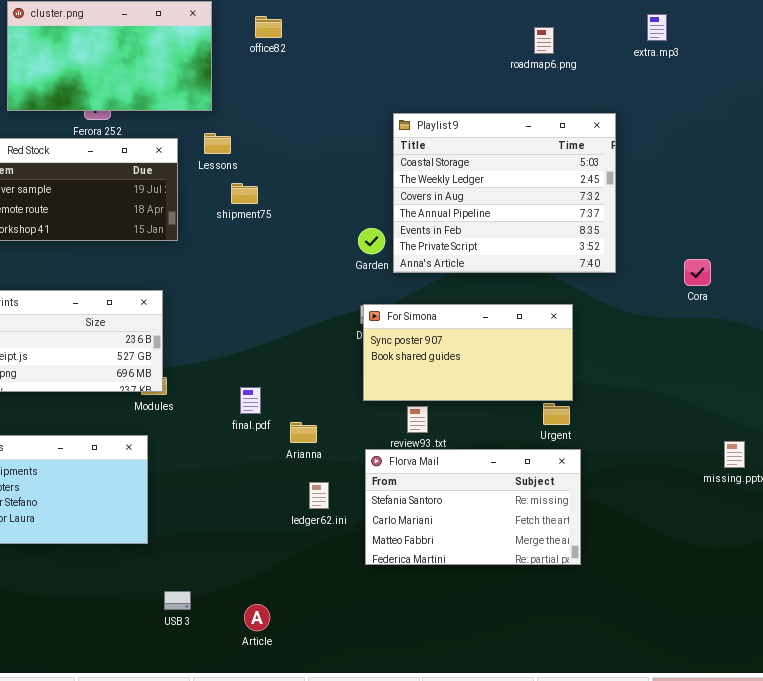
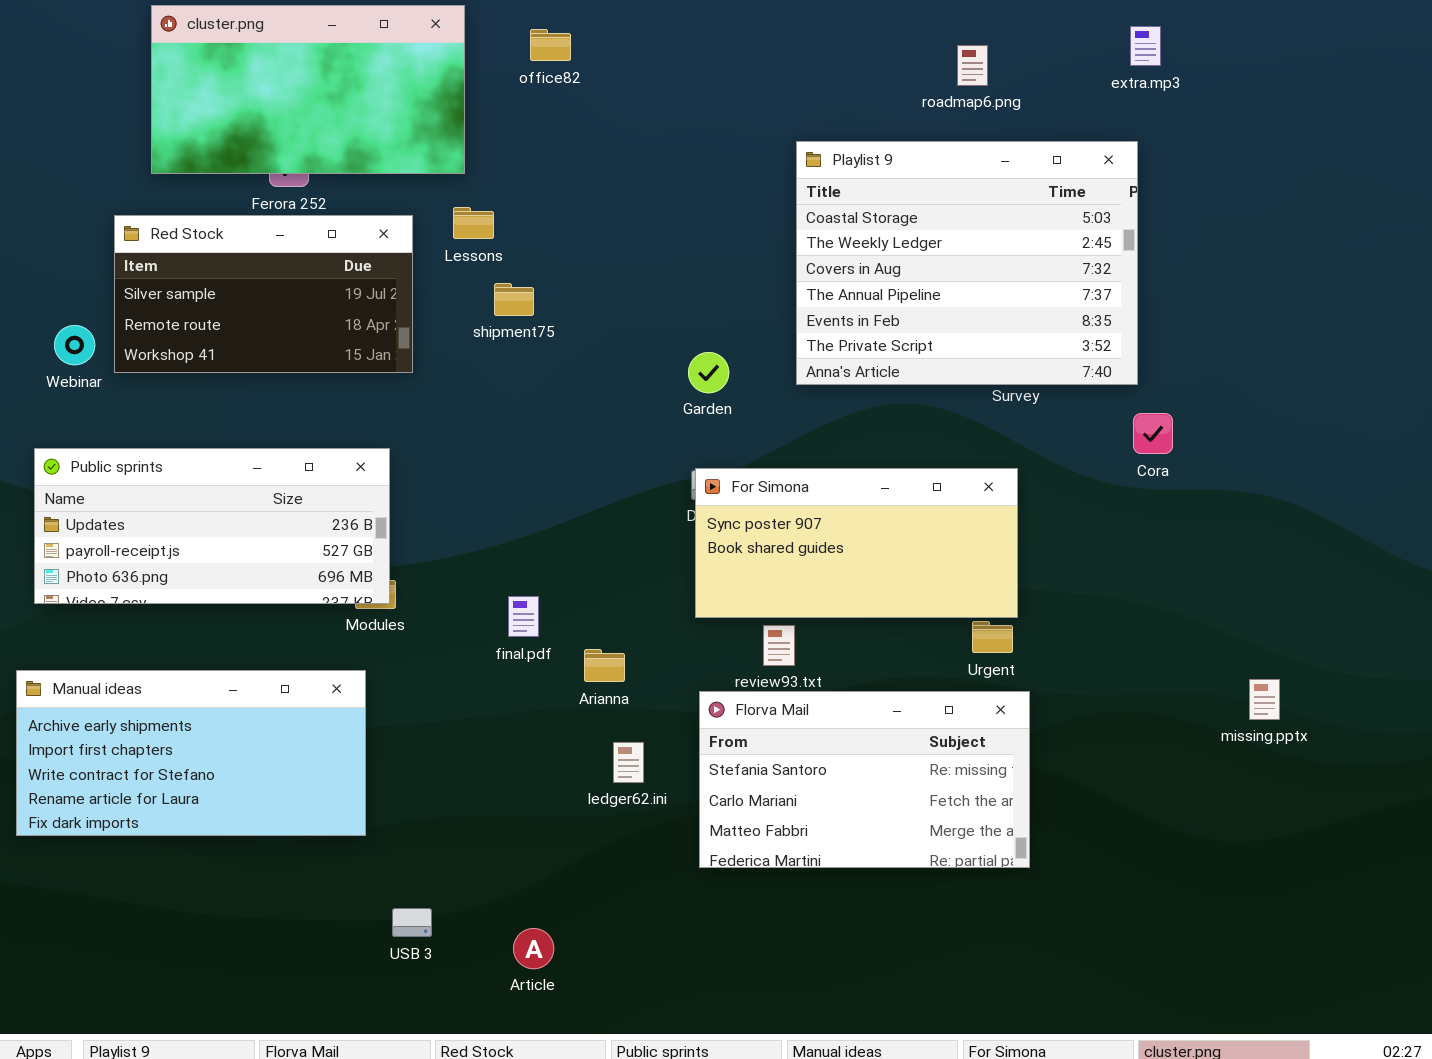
Playlist 9: [393,113,616,273] -> [796,141,1138,385], moved
Cora: [684,259,711,286] -> [1133,413,1173,454], moved

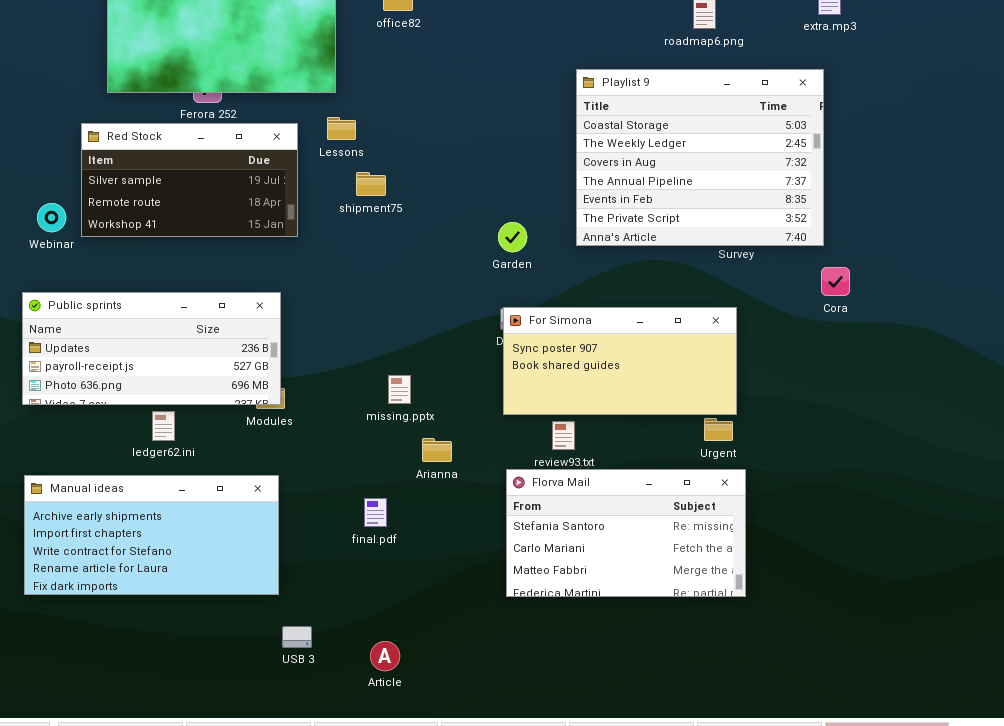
final.pdf: [508,596,539,637] -> [364,498,387,527], moved
Manual ideas: [16,670,366,836] -> [24,475,279,595], moved
missing.pptx: [1249,679,1280,720] -> [388,375,411,404], moved
ledger62.ini: [613,742,644,783] -> [152,411,175,441], moved

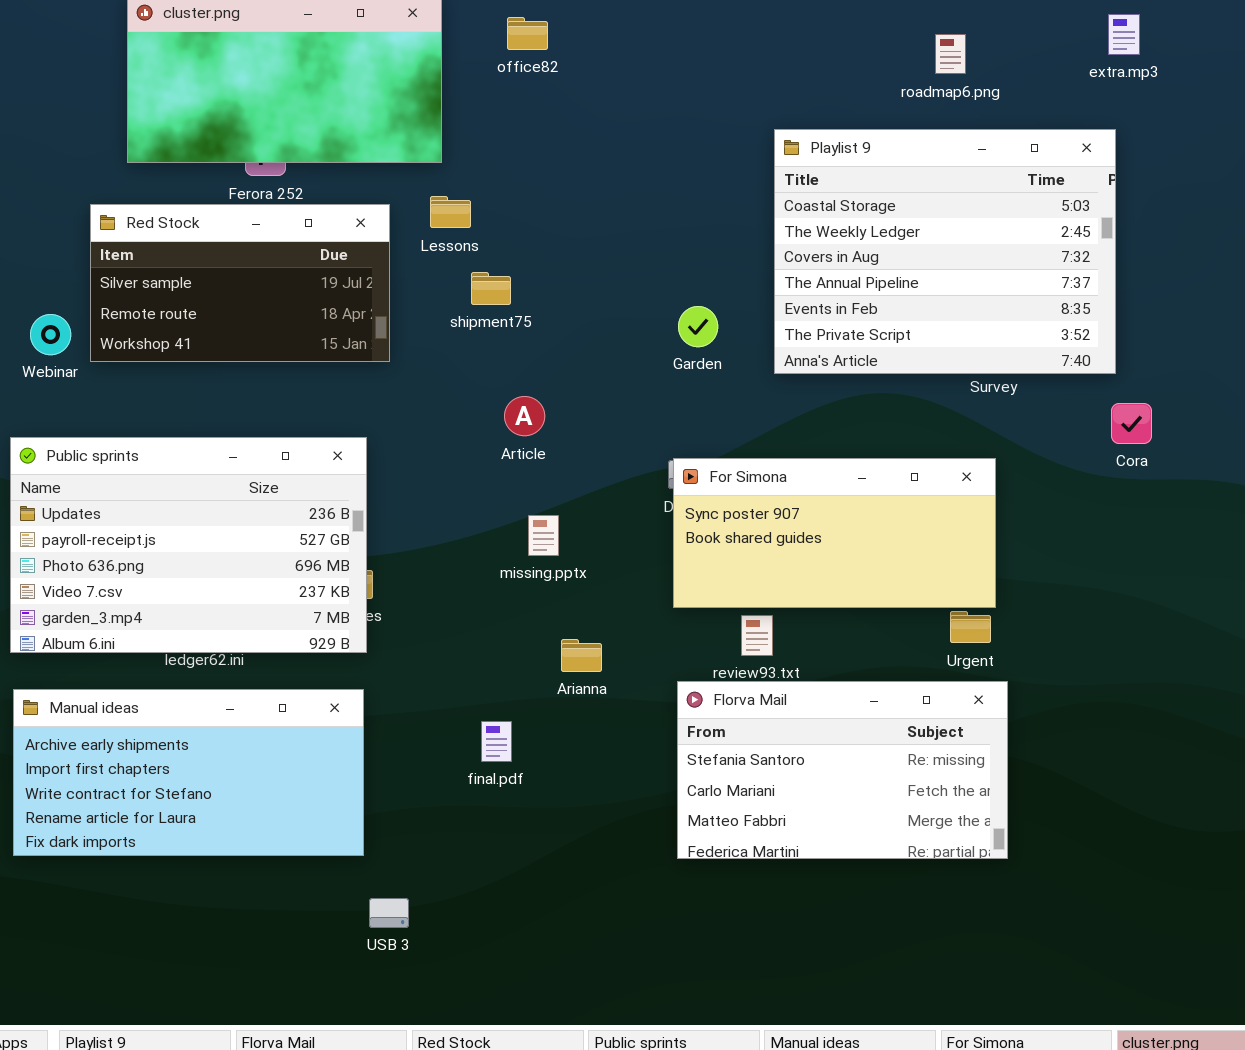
Garden: [498,222,527,252] -> [678,306,718,347], moved
Public sprints: [22,292,281,405] -> [10,437,367,653], resized
missing.pptx: [388,375,411,404] -> [528,515,559,556], moved
Article: [370,641,400,671] -> [504,396,545,436], moved

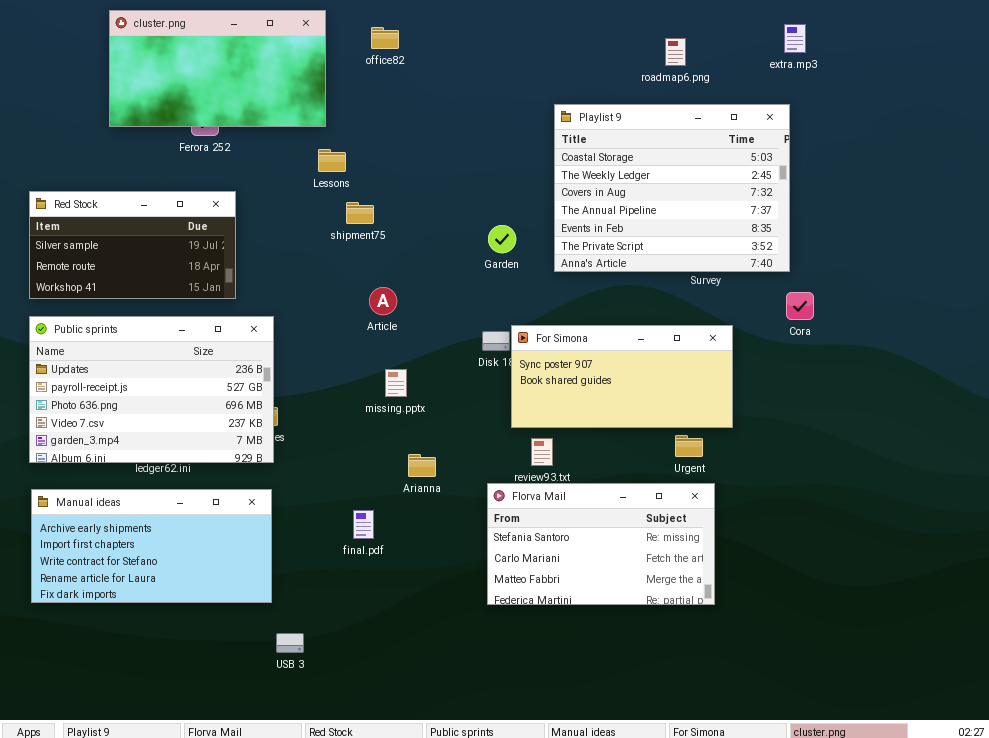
Red Stock: [90,204,390,362] -> [29,191,236,299], moved
For Simona: [673,458,996,608] -> [511,325,733,428], moved

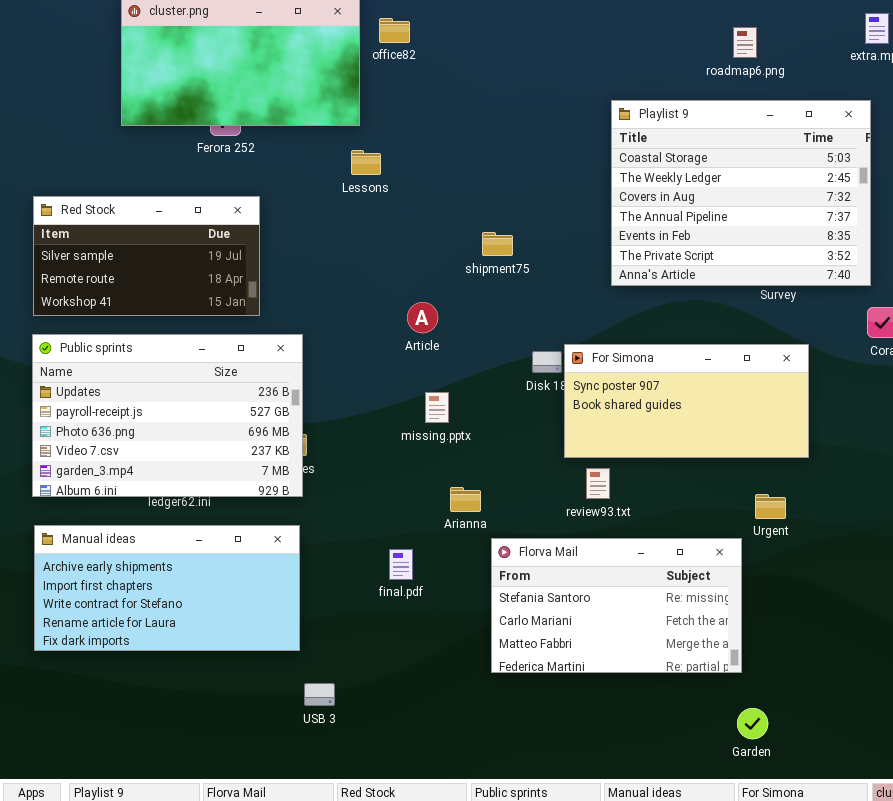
office82: [371,27,399,49] -> [379,18,410,43], moved
shipment75: [346,202,374,224] -> [482,232,513,256], moved
Garden: [488,225,516,253] -> [737,708,768,739], moved
Urgent: [675,435,703,457] -> [755,494,786,519], moved
Florva Mail: [487,483,715,605] -> [491,538,742,673], moved

